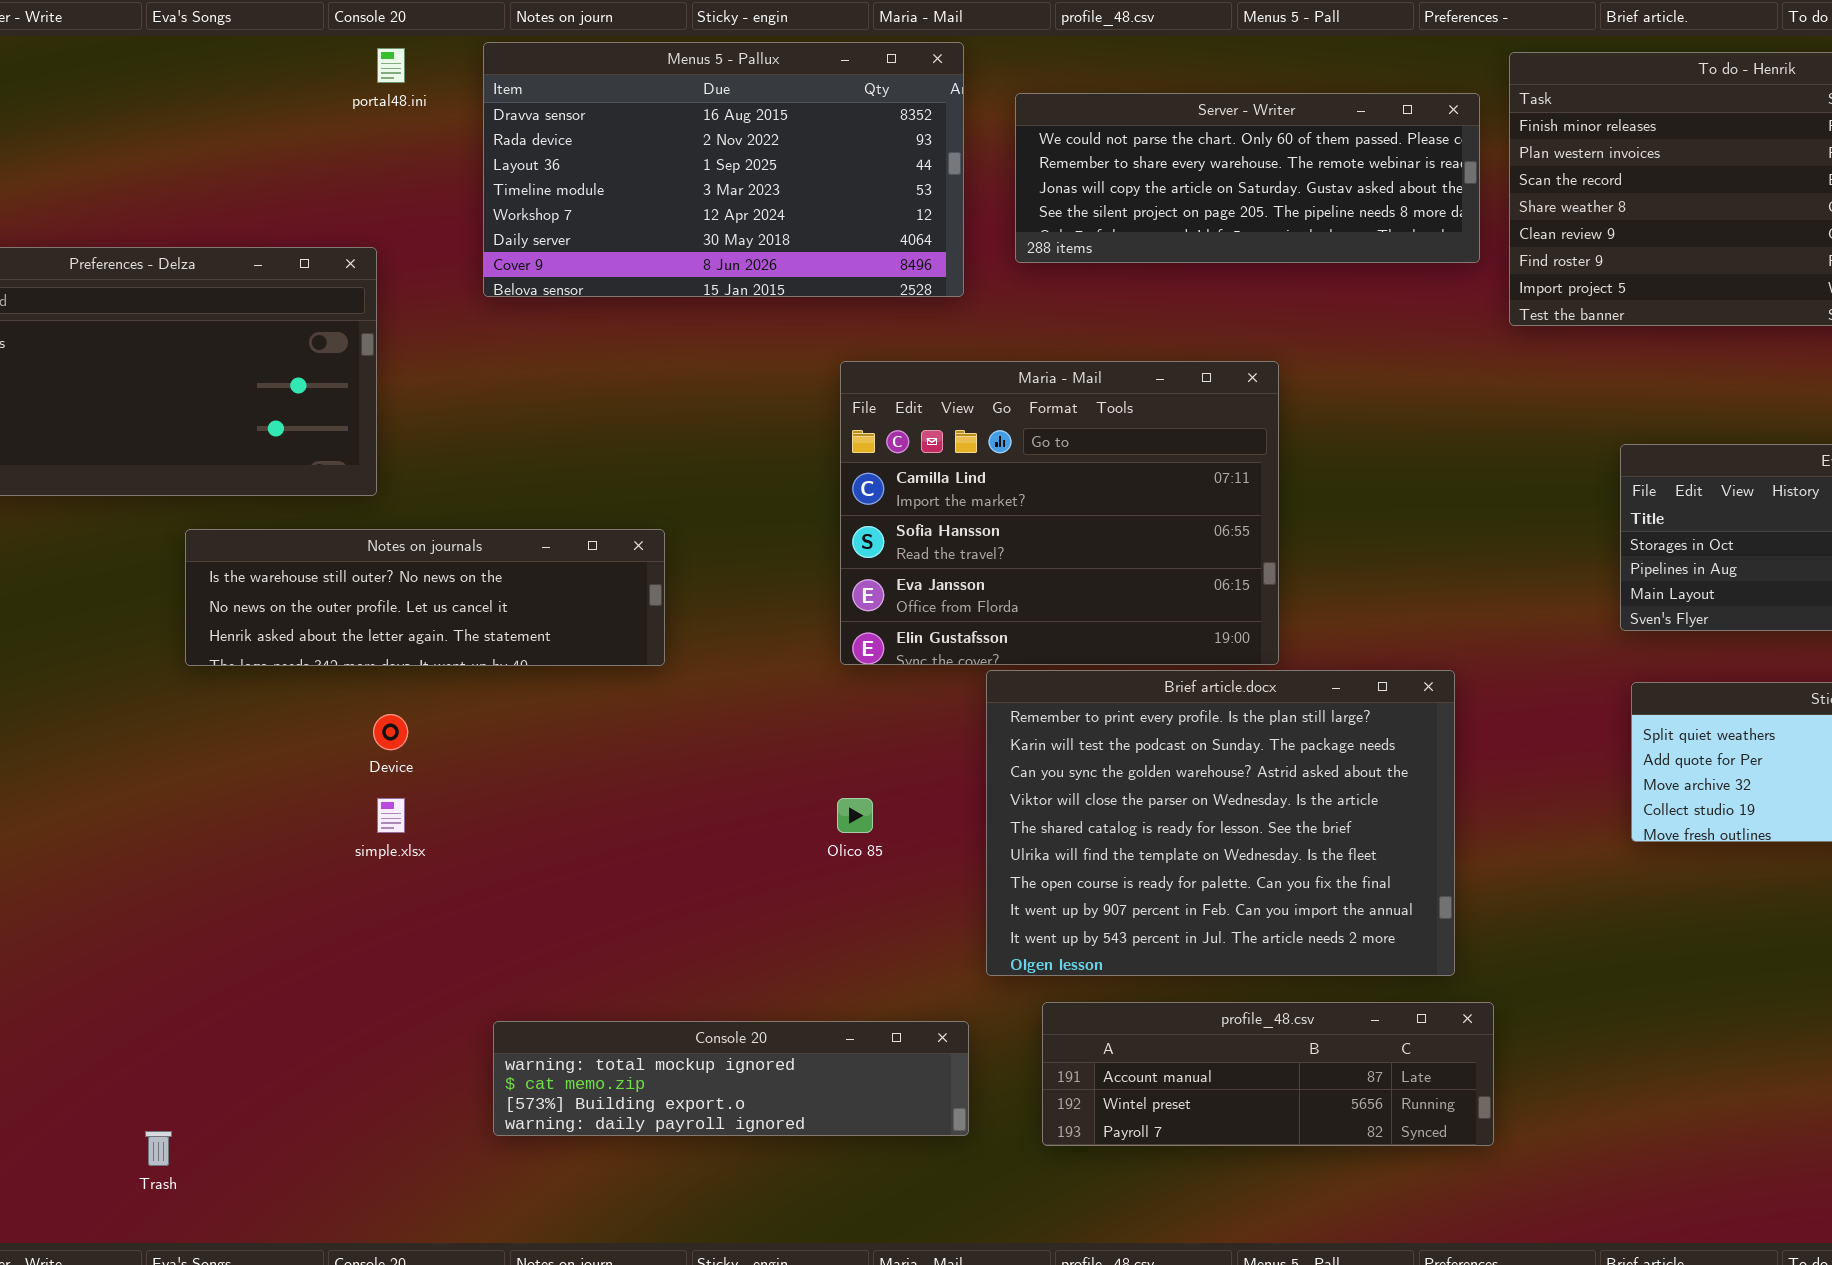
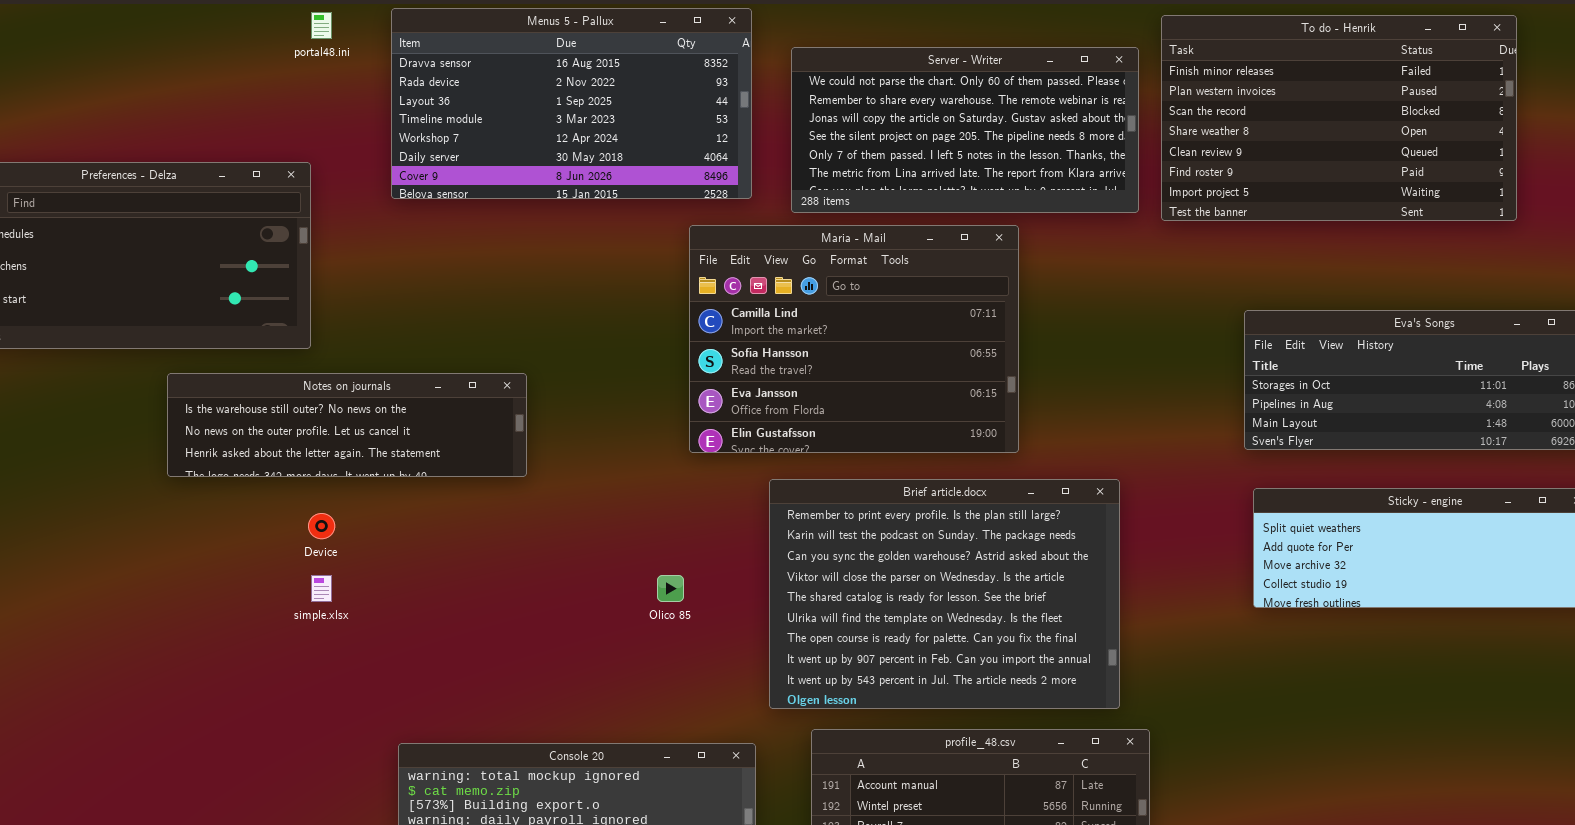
Server - Writer: [1015,93,1480,263] -> [791,47,1139,213], resized
Maria - Mail: [840,361,1279,665] -> [689,225,1019,453], moved

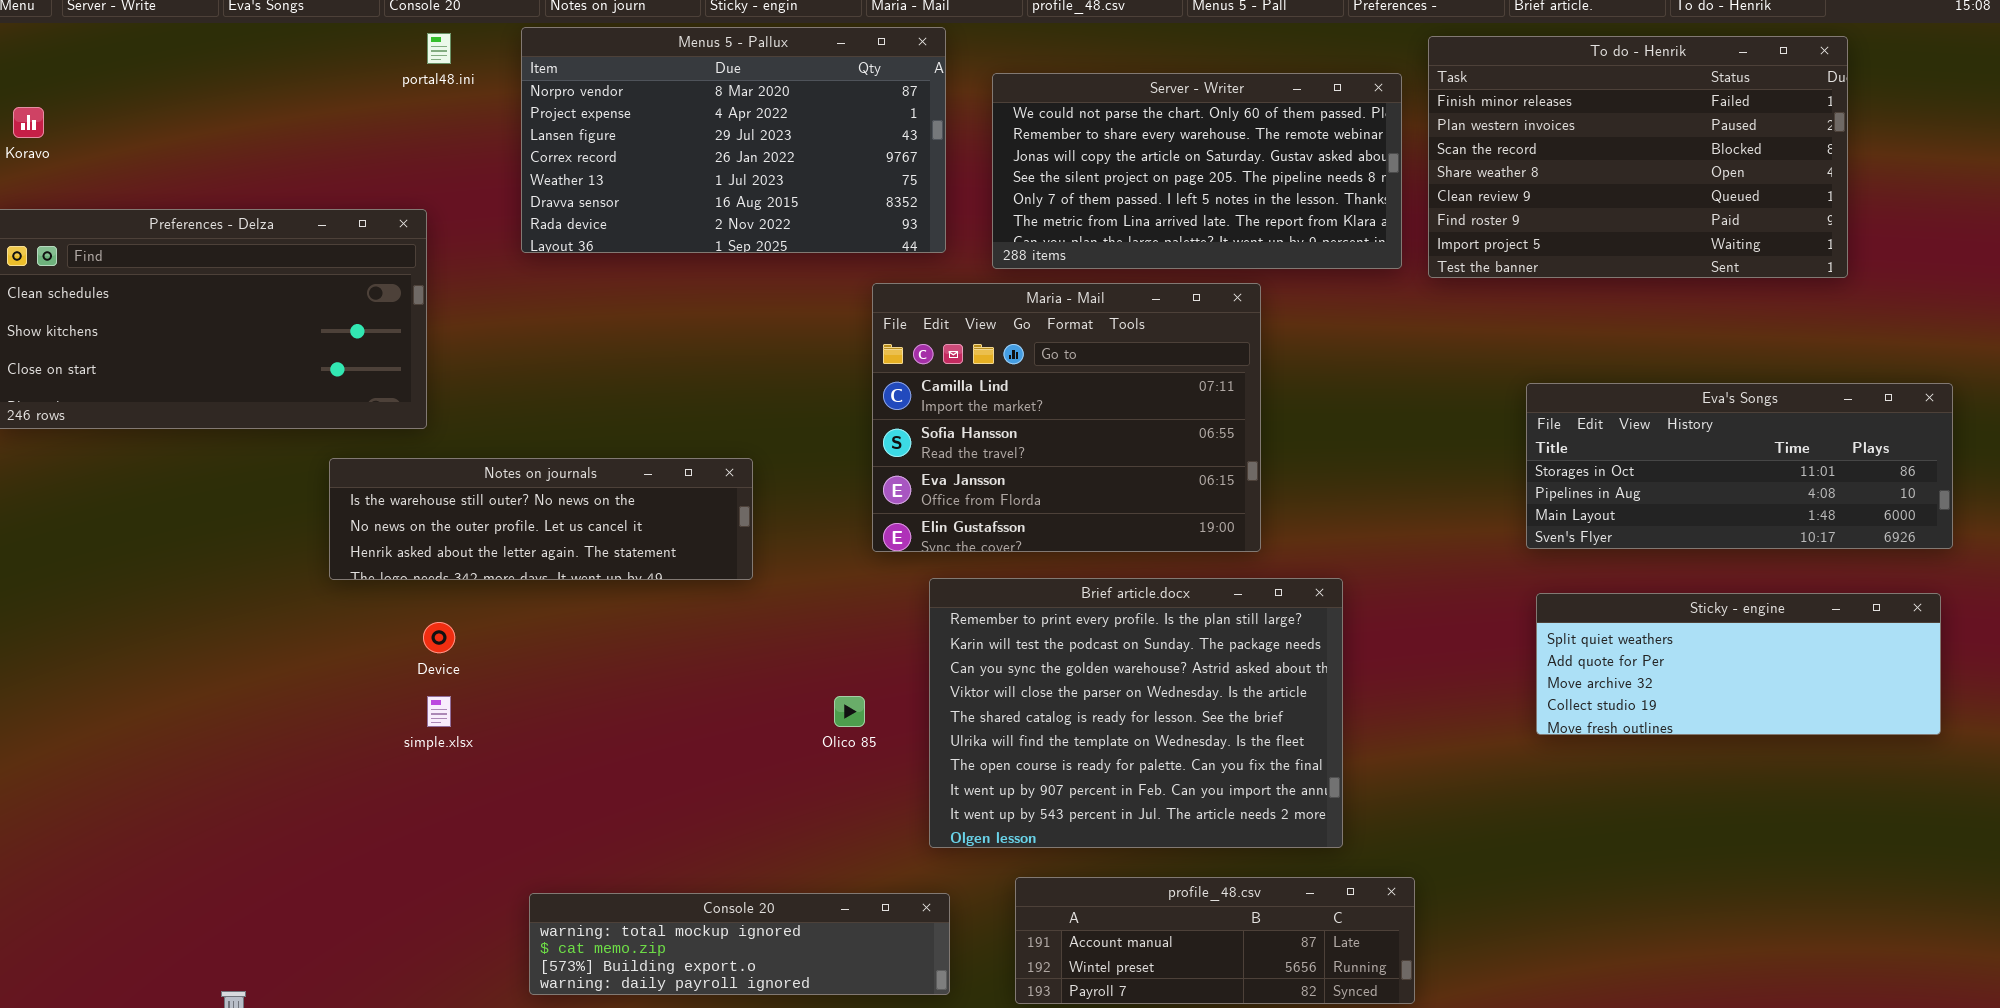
Menus 5 - Pallux: [391,8,752,199] -> [521,27,946,253], scrolled up 5 rows
Notes on journals: [167,373,527,477] -> [329,458,753,580], moved
Brief article.docx: [769,479,1120,709] -> [929,578,1343,848], moved

